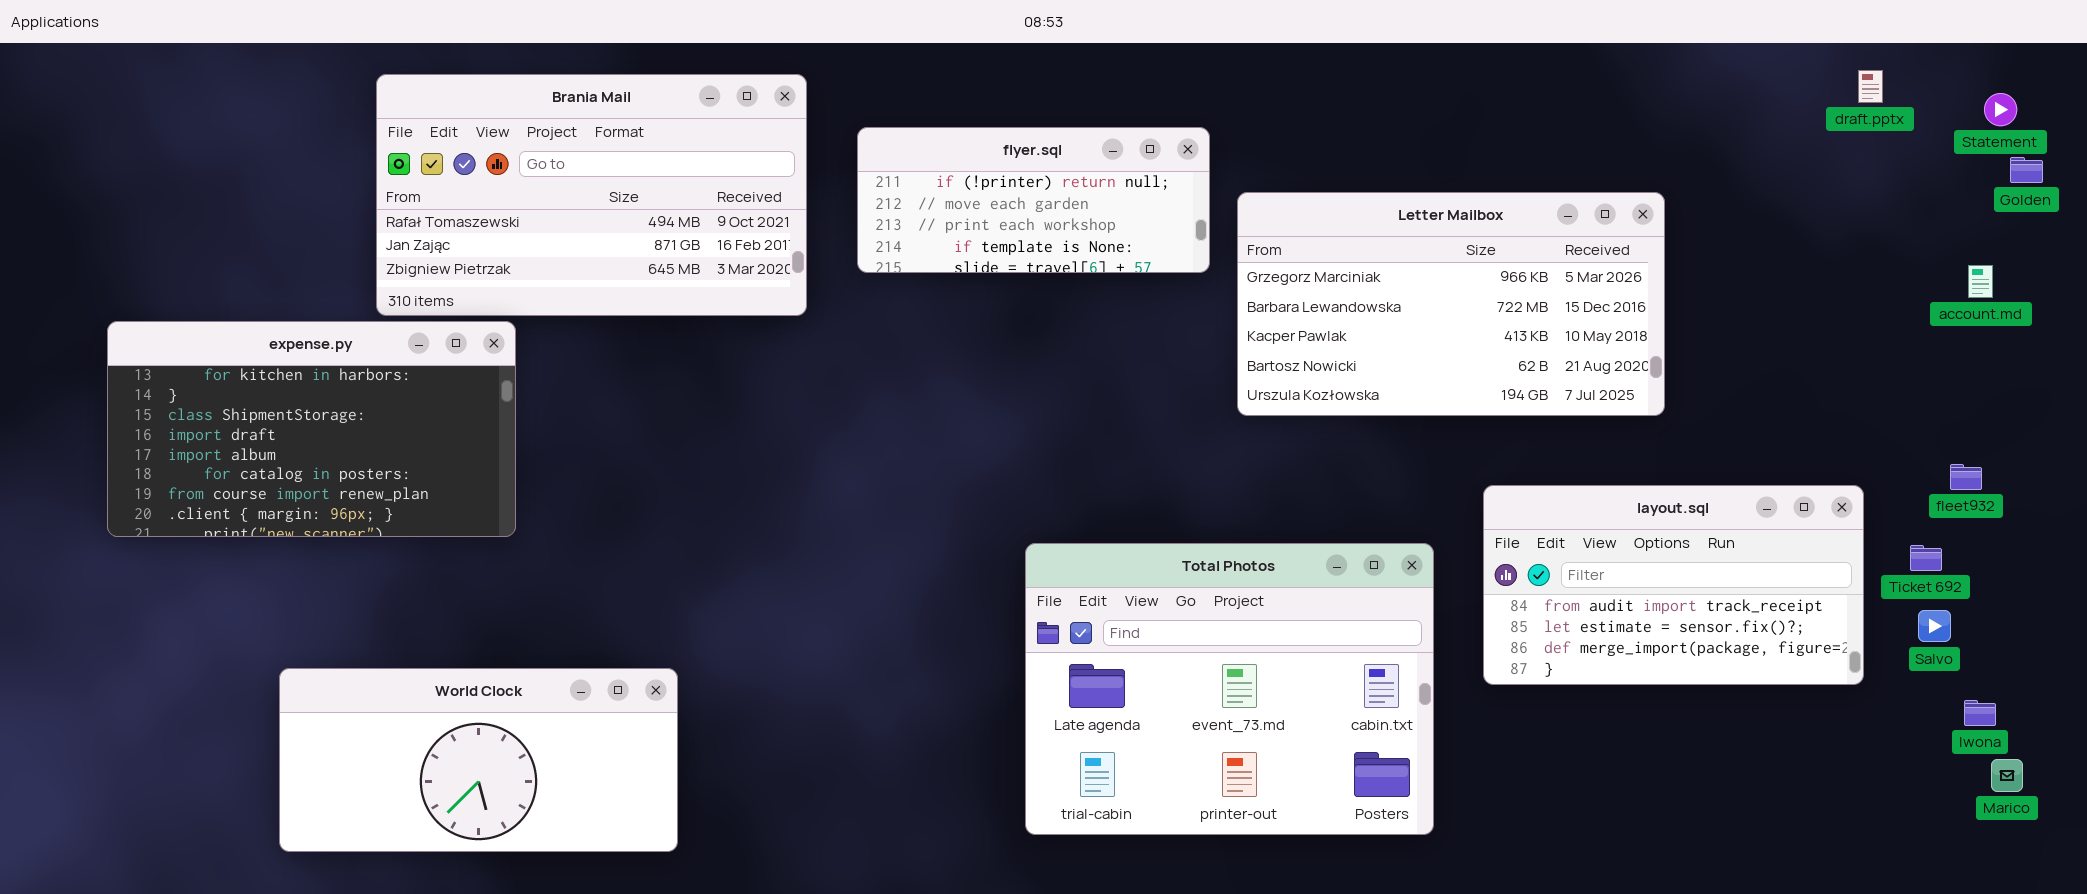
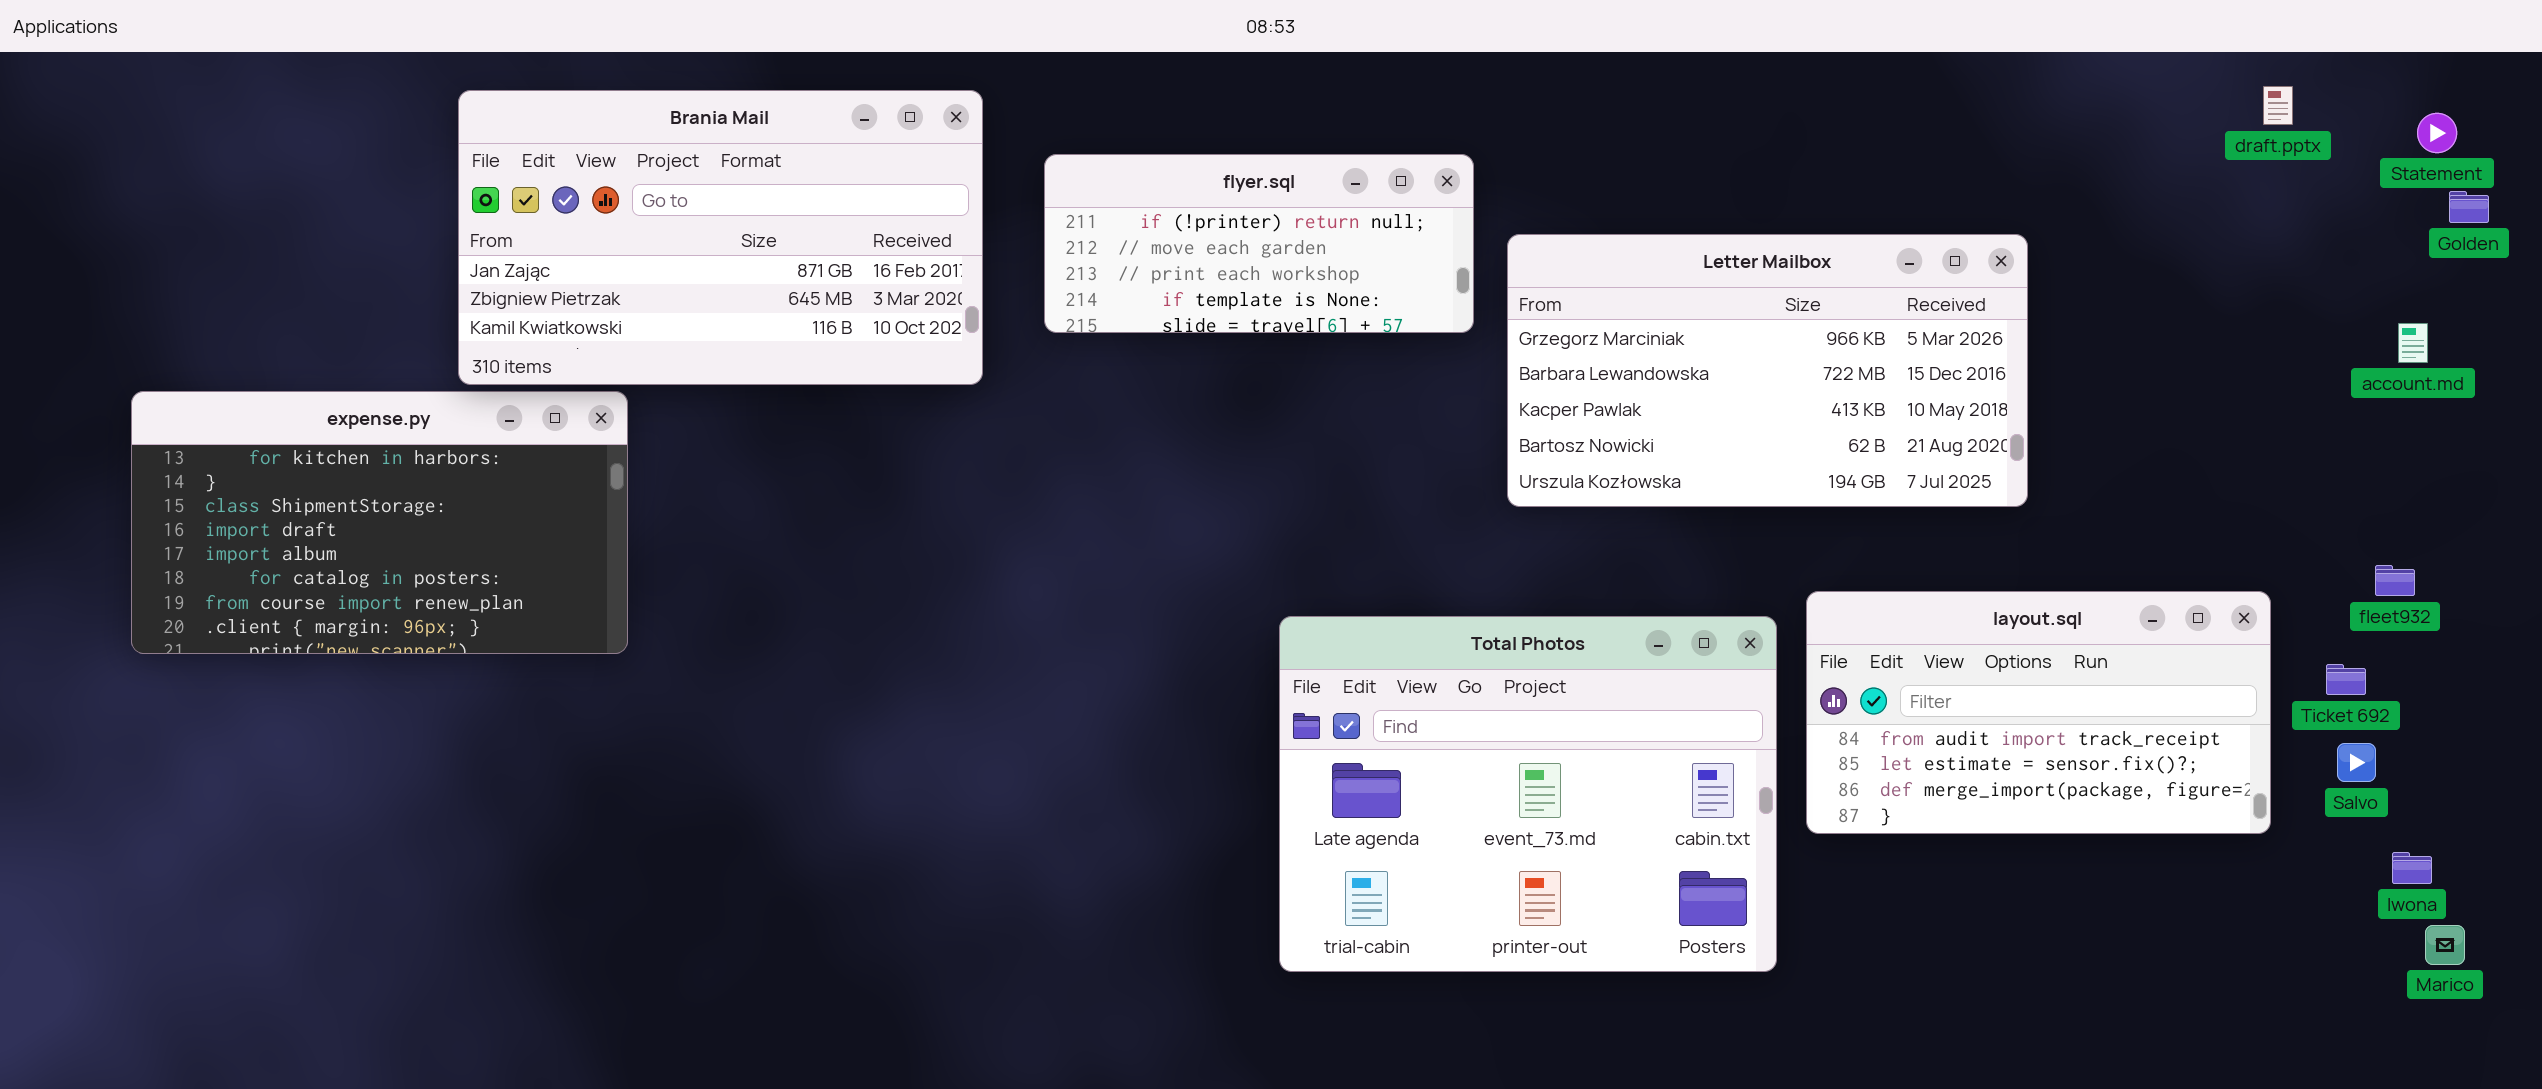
Brania Mail: [376,74,807,316] -> [458,90,983,385], scrolled down 1 row
Total Photos: [1025,543,1434,835] -> [1279,616,1777,972], moved
World Clock: [279,668,678,852] -> none, closed

